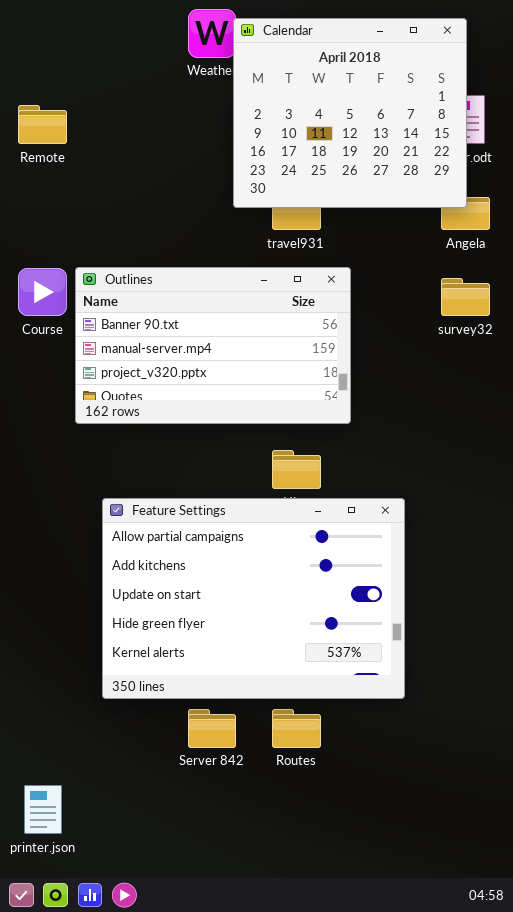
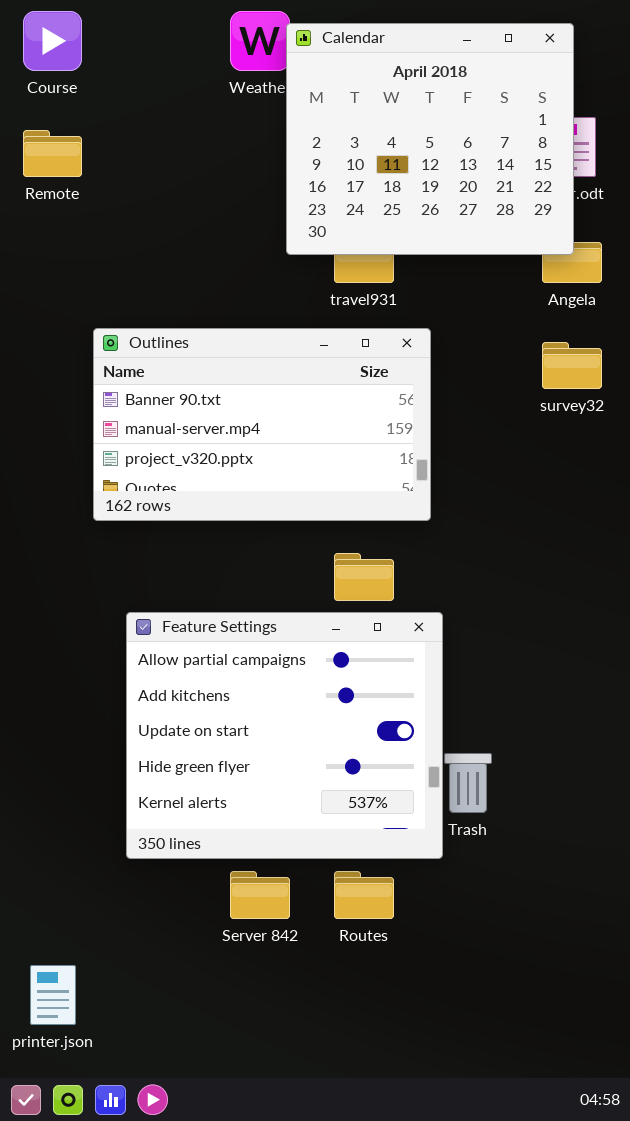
Course: [18,268,67,316] -> [23,11,82,71], moved
Feature Settings: [102,498,405,699] -> [126,612,443,859], resized

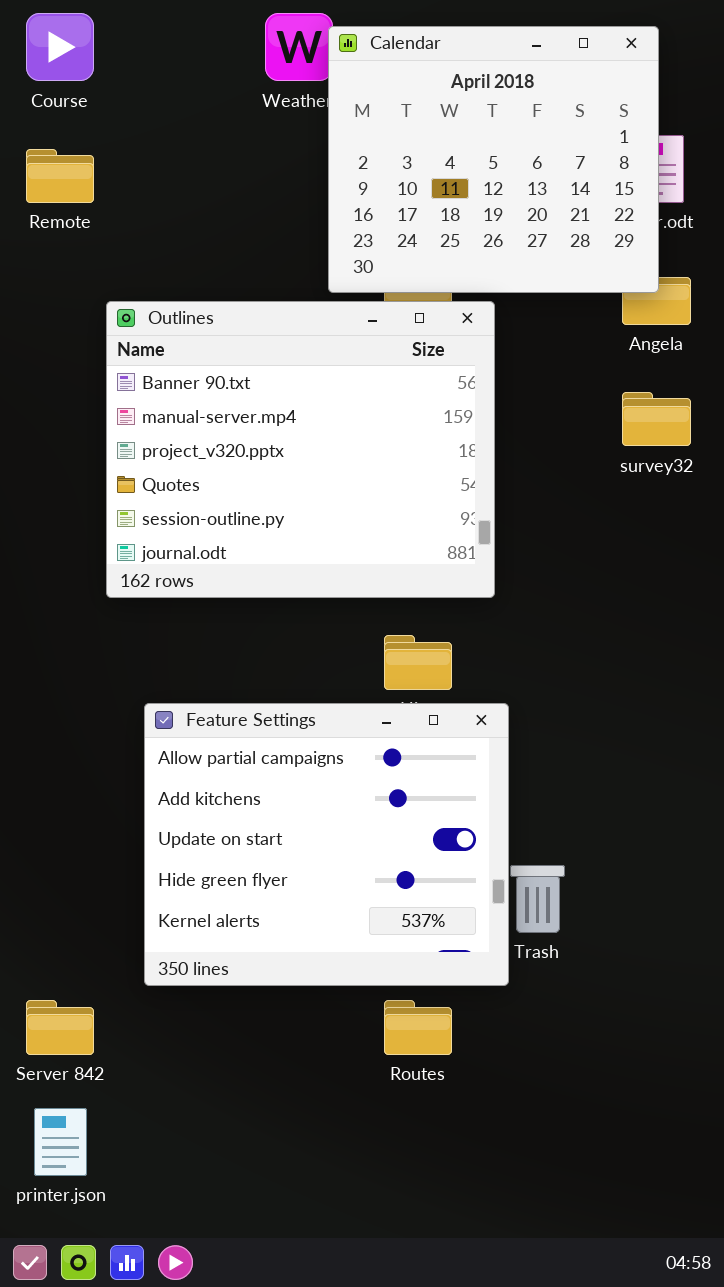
Outlines: [93,328,431,521] -> [106,301,495,598], resized
Server 842: [230,871,290,919] -> [26,1000,94,1055], moved

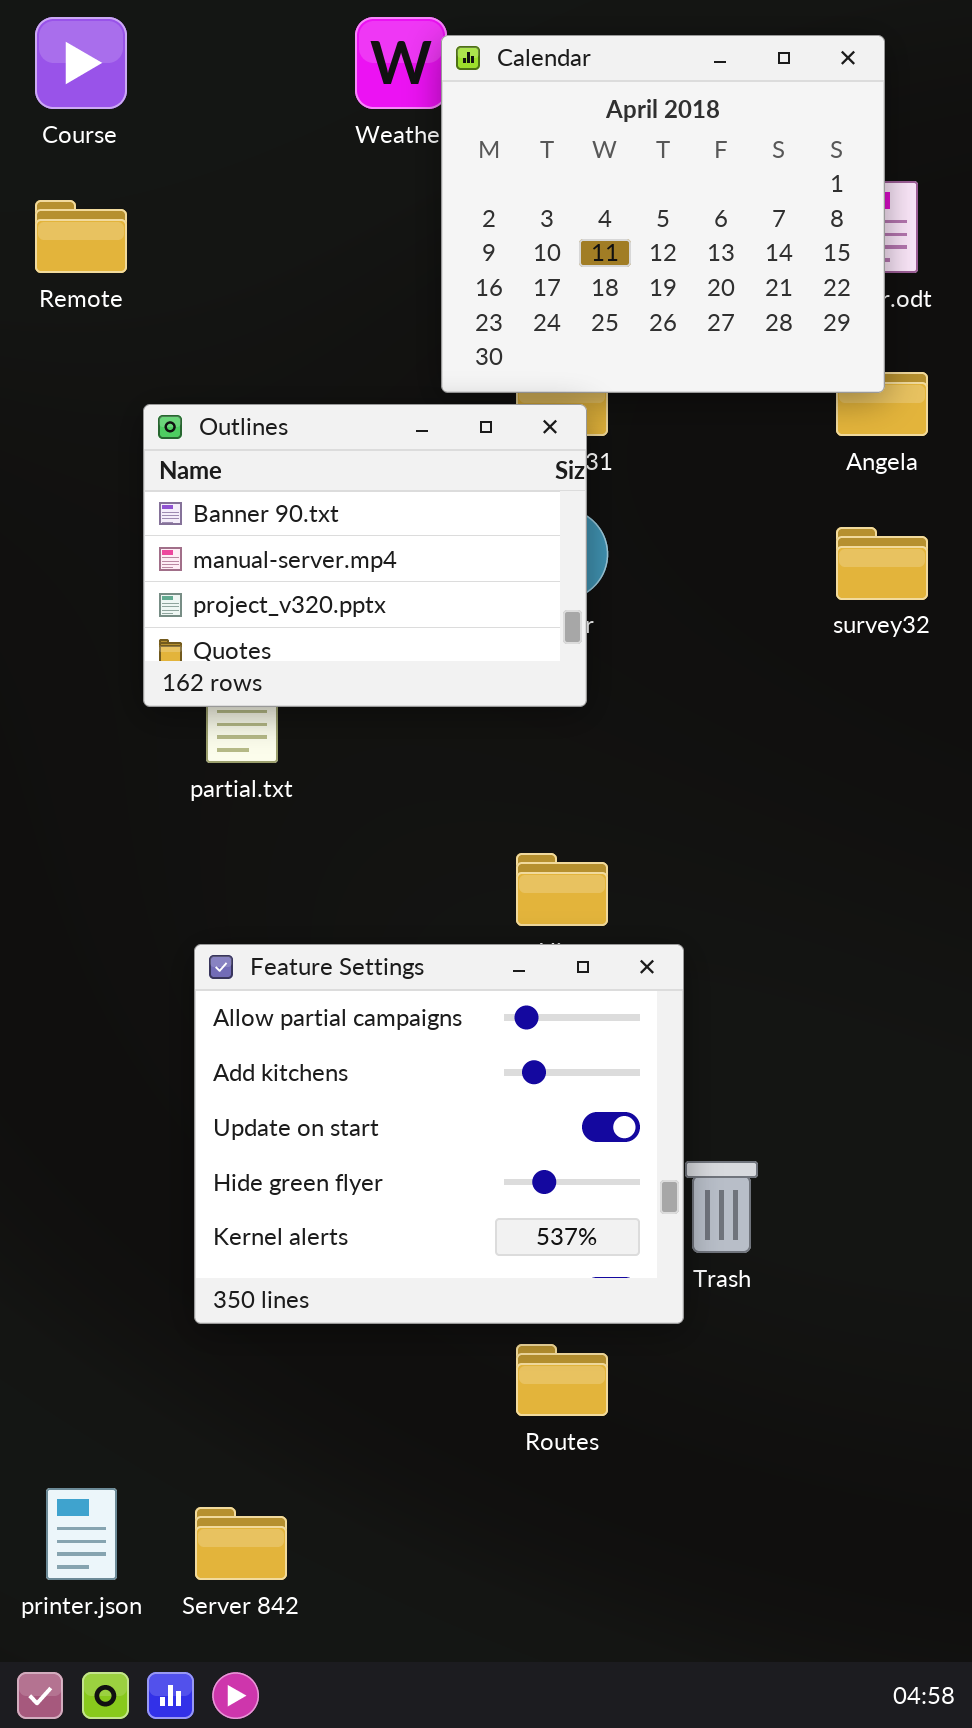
Outlines: [106,301,495,598] -> [143,404,587,707], resized
Server 842: [26,1000,94,1055] -> [195,1507,287,1580], moved

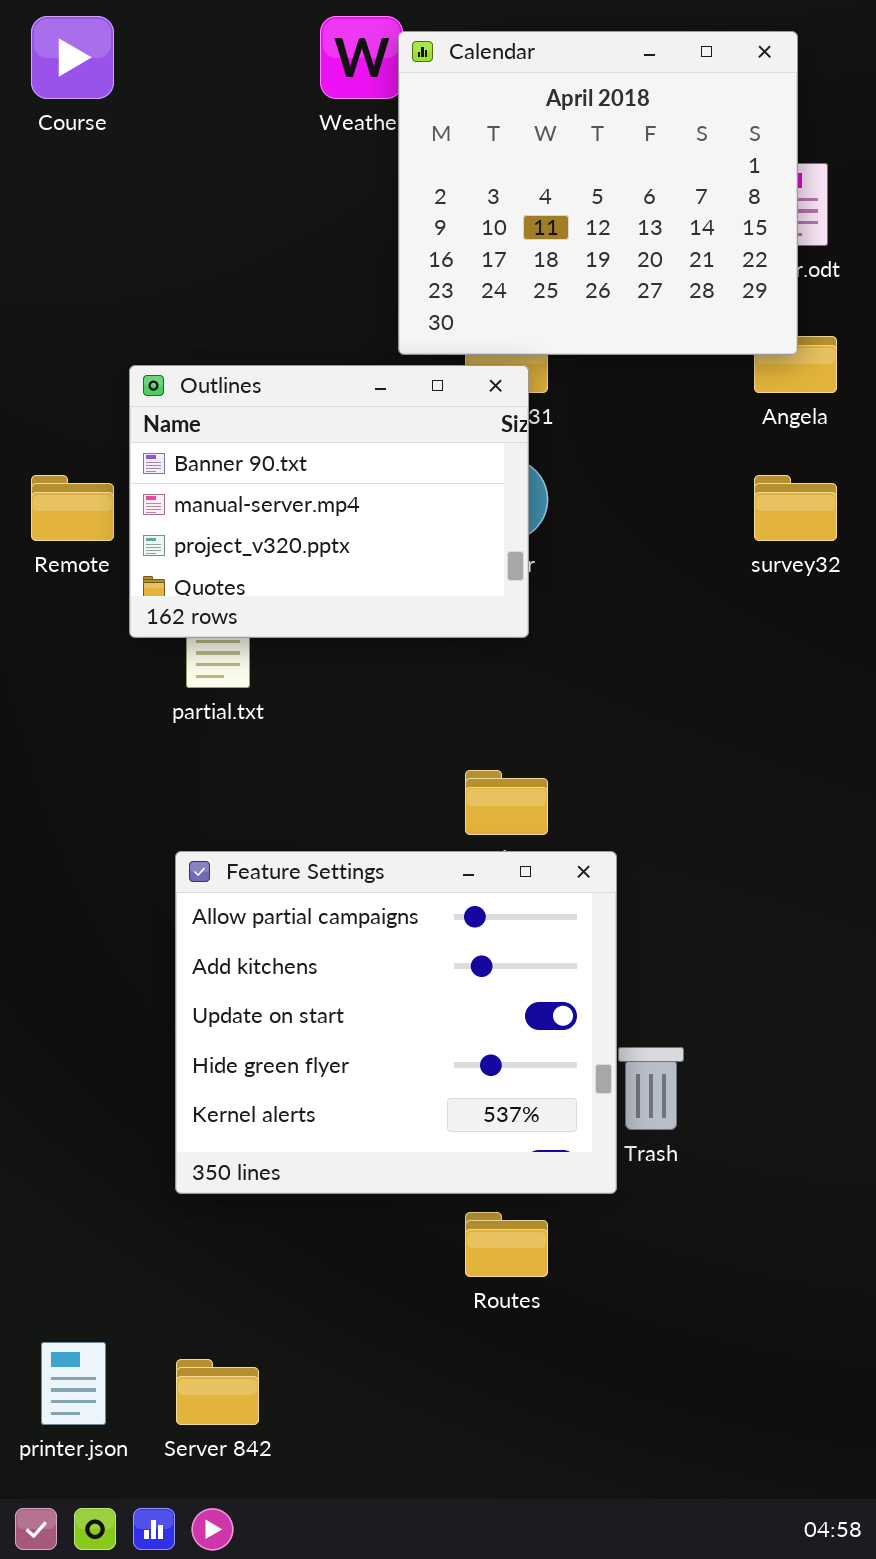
Remote: [35,200,127,273] -> [31,475,114,541], moved

